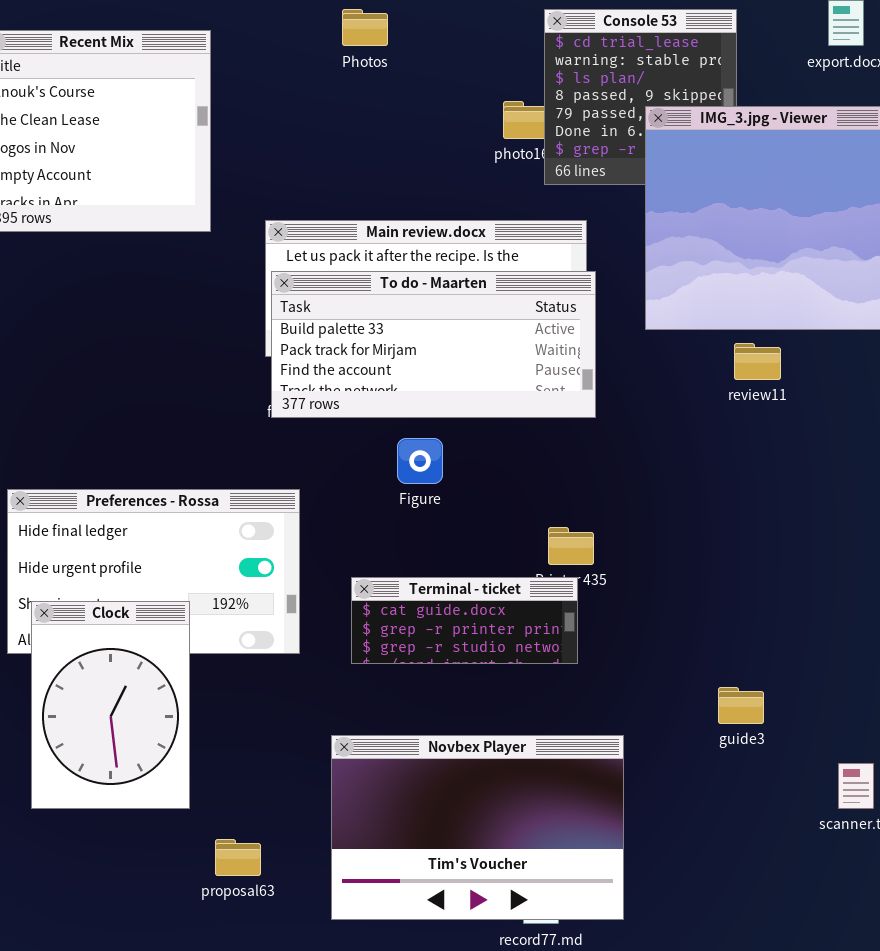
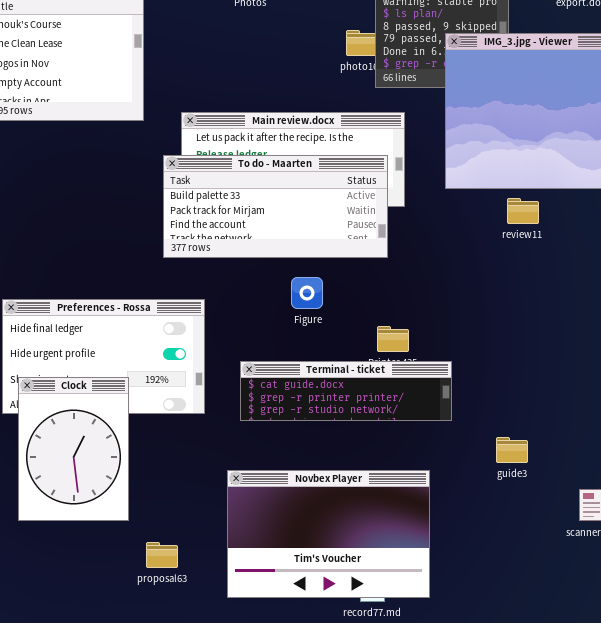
To do - Maarten: [271,271,596,418] -> [163,155,388,258], moved
Figure: [397,438,443,484] -> [291,277,323,309], moved
Terminal - ticket: [351,577,578,664] -> [240,361,452,421], resized

